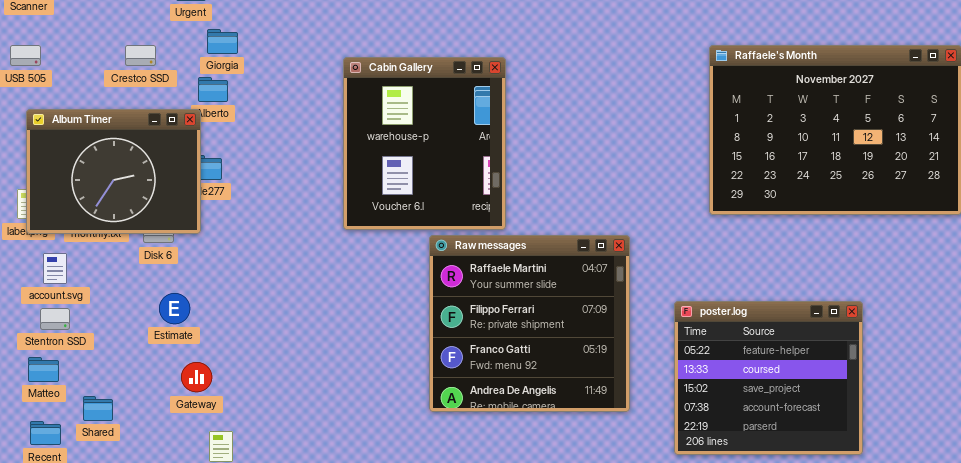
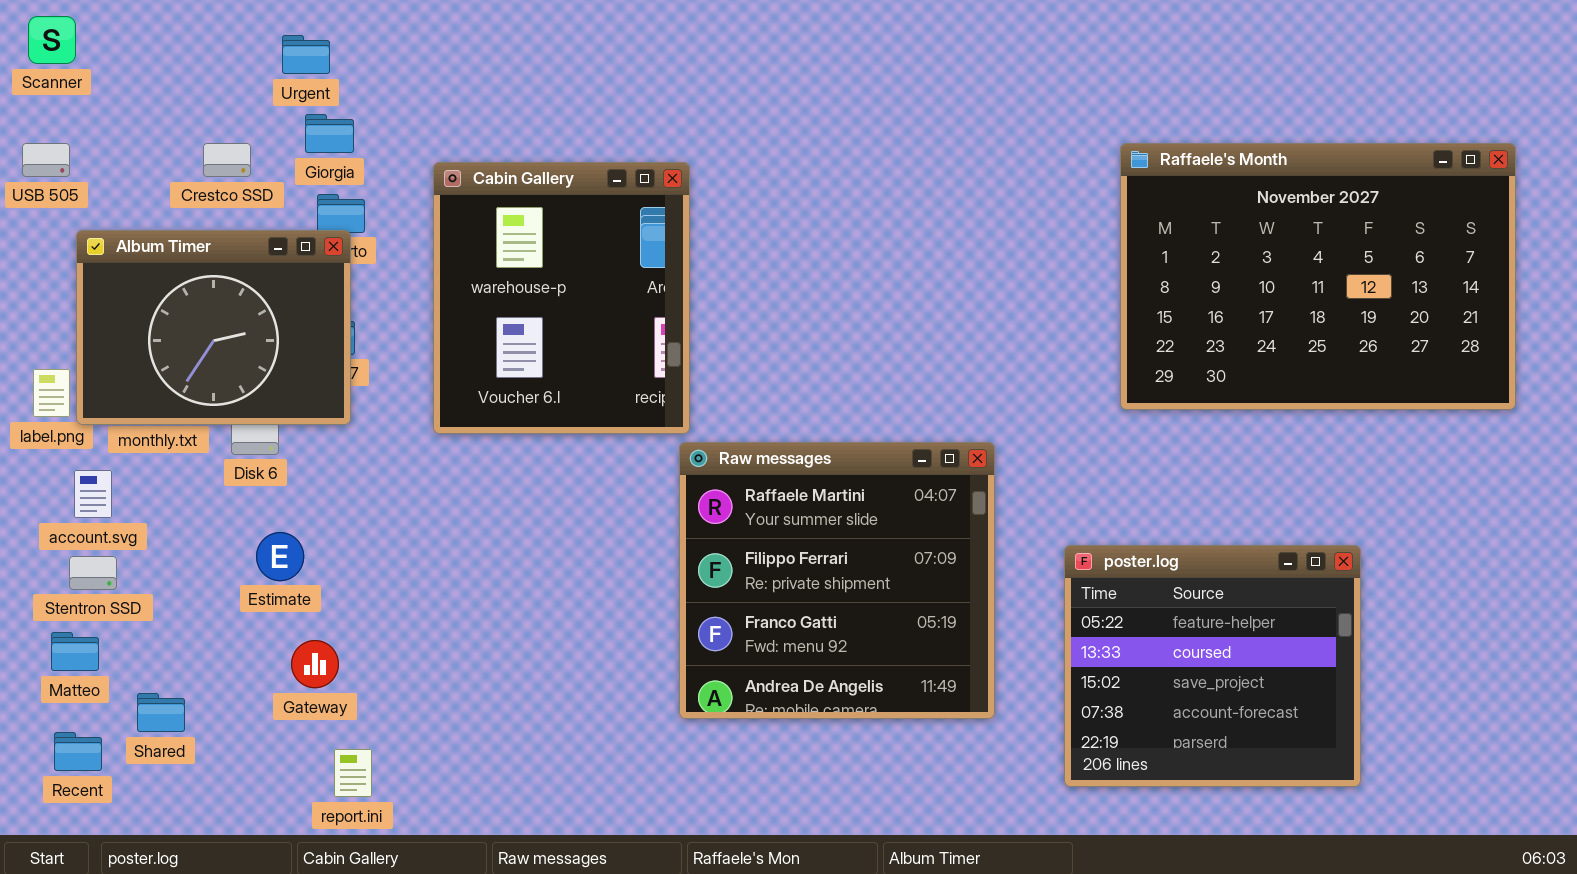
Giorgia: [207,29,238,54] -> [305,114,354,153], moved
Cabin Gallery: [343,57,506,230] -> [433,162,690,434], moved
Album Timer: [26,109,201,234] -> [76,230,351,425], moved

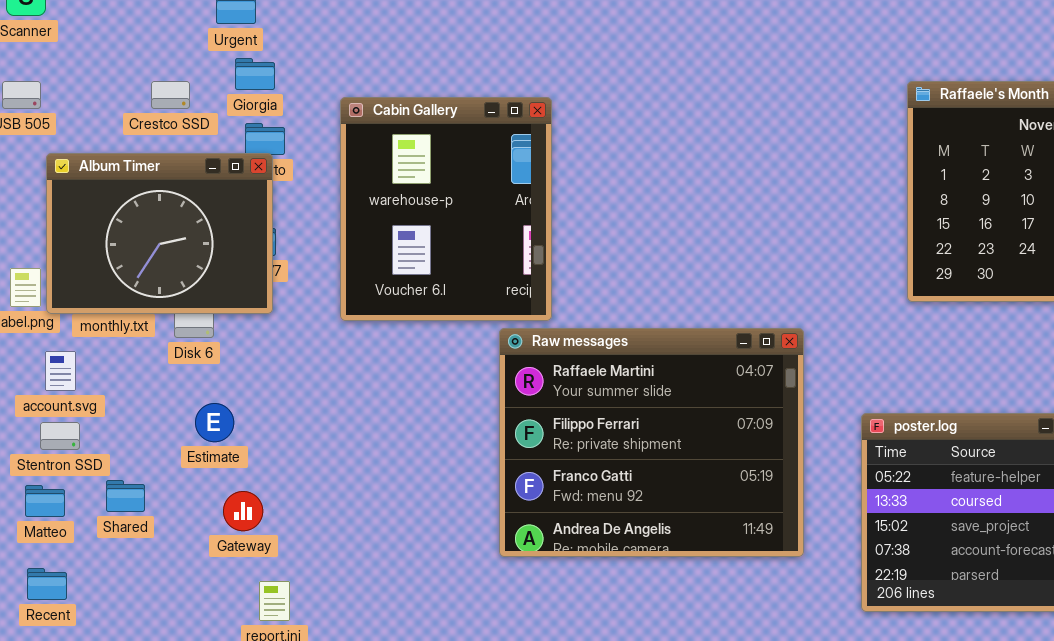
Raw messages: [679,442,995,719] -> [499,328,804,557], resized
Shared: [137,693,185,732] -> [106,480,145,512], moved

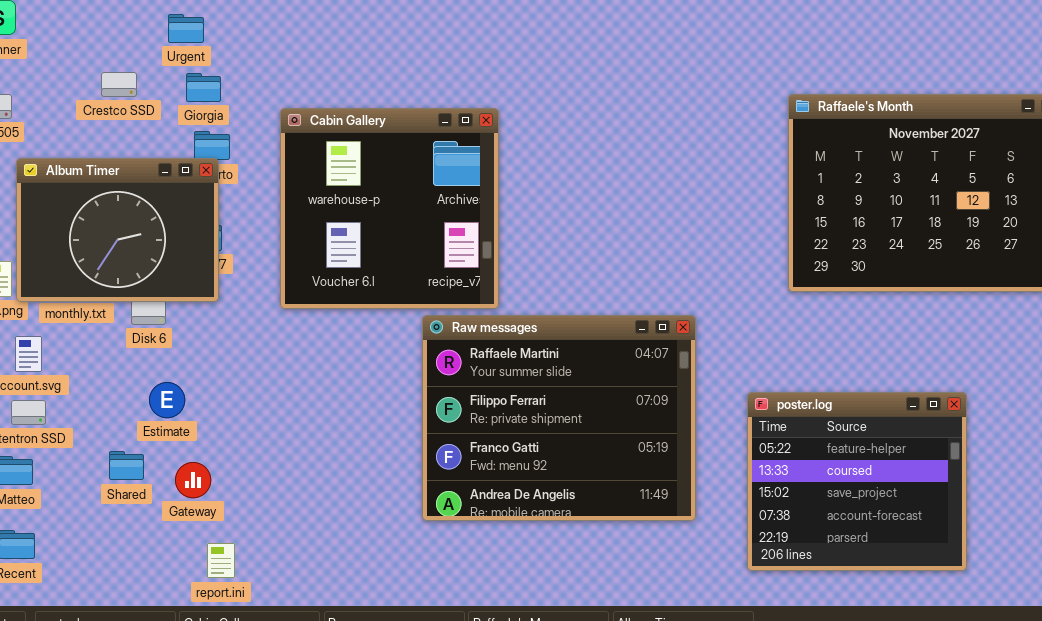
Crestco SSD: [151,81,190,109] -> [101,72,137,97], moved
Cabin Gallery: [340,97,552,321] -> [280,108,499,309], resized
Shared: [106,480,145,512] -> [109,451,144,480], moved

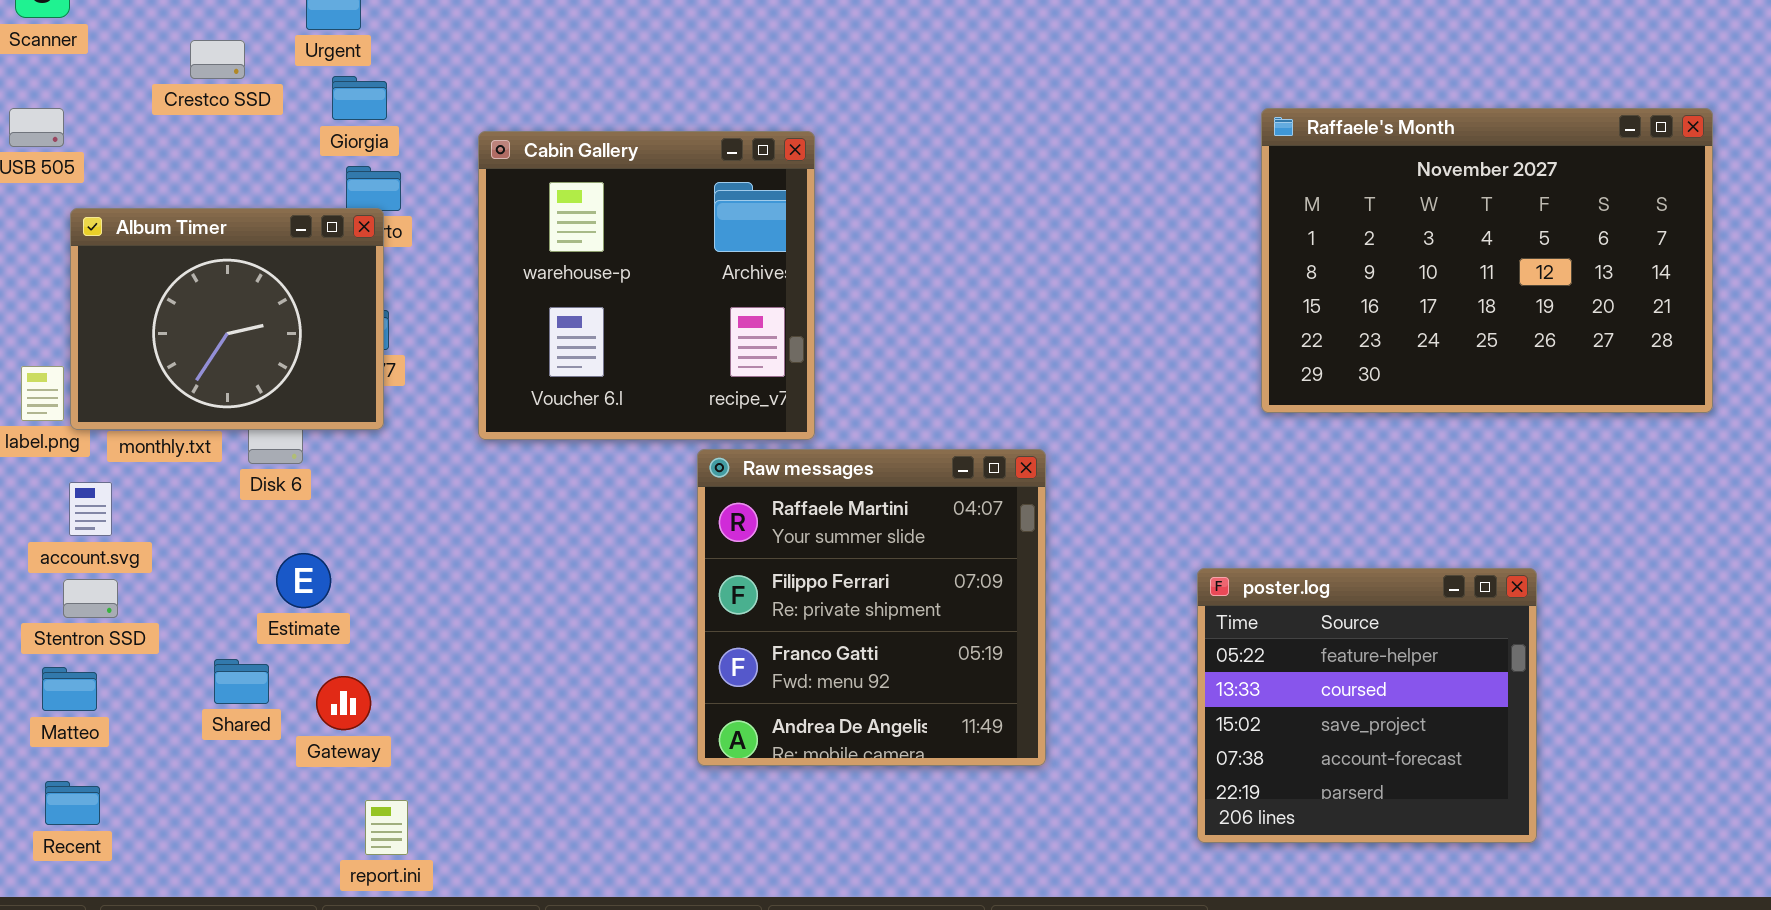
Crestco SSD: [101,72,137,97] -> [190,40,245,79], moved
Raw messages: [422,315,696,521] -> [697,449,1046,766], resized

